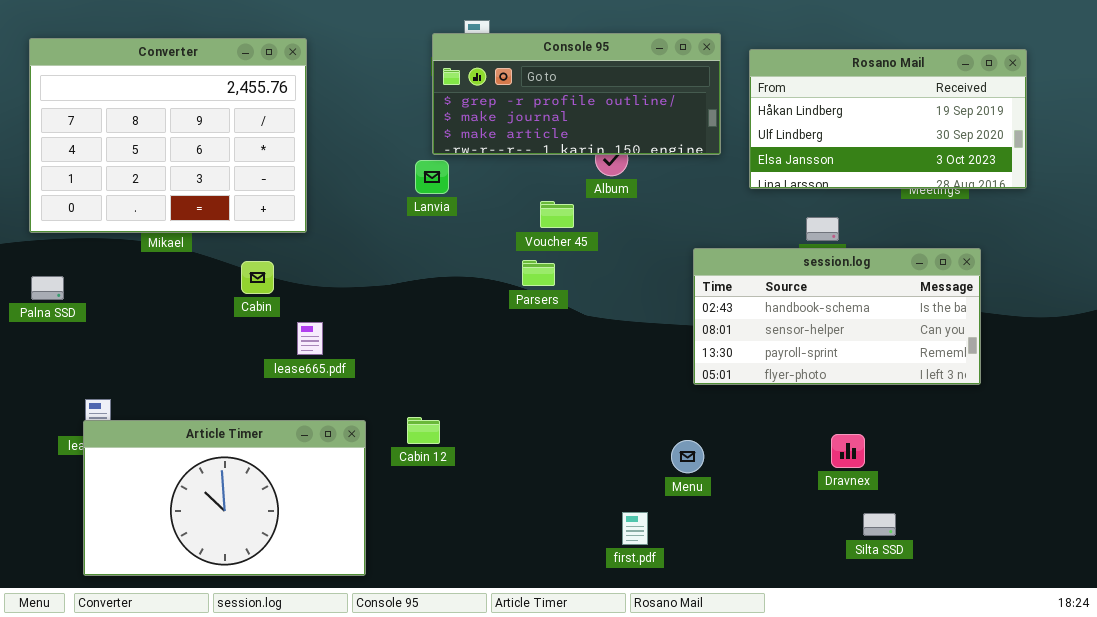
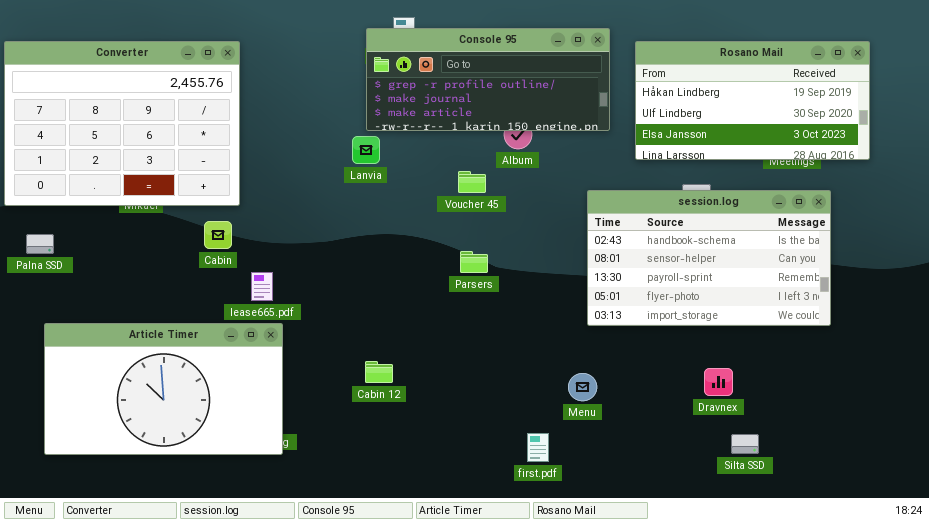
Converter: [29,38,307,233] -> [4,41,240,206], moved
session.log: [693,248,981,385] -> [587,190,831,326], resized
Parsers: [522,260,555,286] -> [460,251,488,273], moved
Cabin 12: [407,417,440,444] -> [365,361,393,383], moved
Article Timer: [83,420,366,576] -> [44,323,283,455], moved

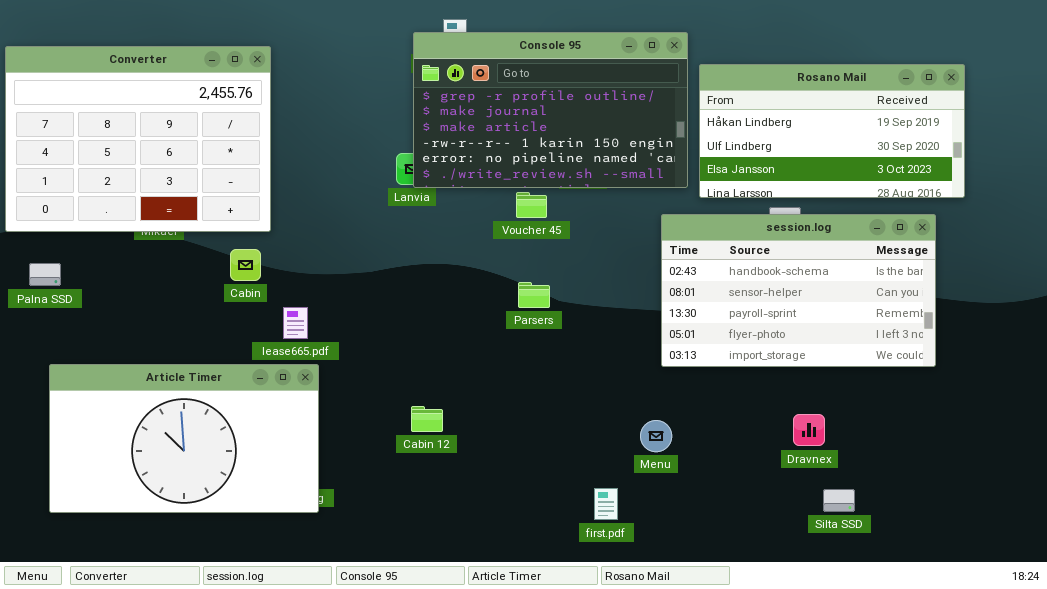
Console 95: [366,28,610,131] -> [413,32,688,188], resized
Rosano Mail: [635,41,870,160] -> [699,64,965,198], moved

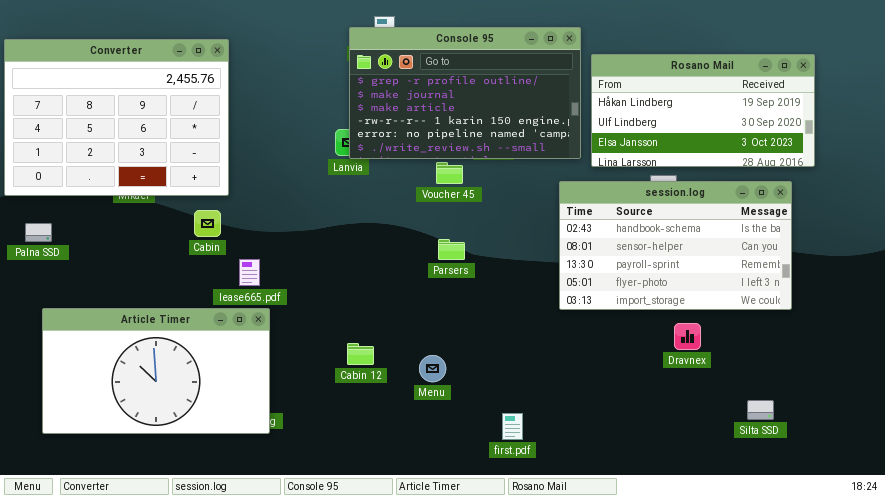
Dravnex: [793,414,825,446] -> [674,323,701,350], moved
Menu: [640,420,672,452] -> [419,355,446,382], moved
Silta SSD: [823,489,855,512] -> [747,400,774,420], moved

